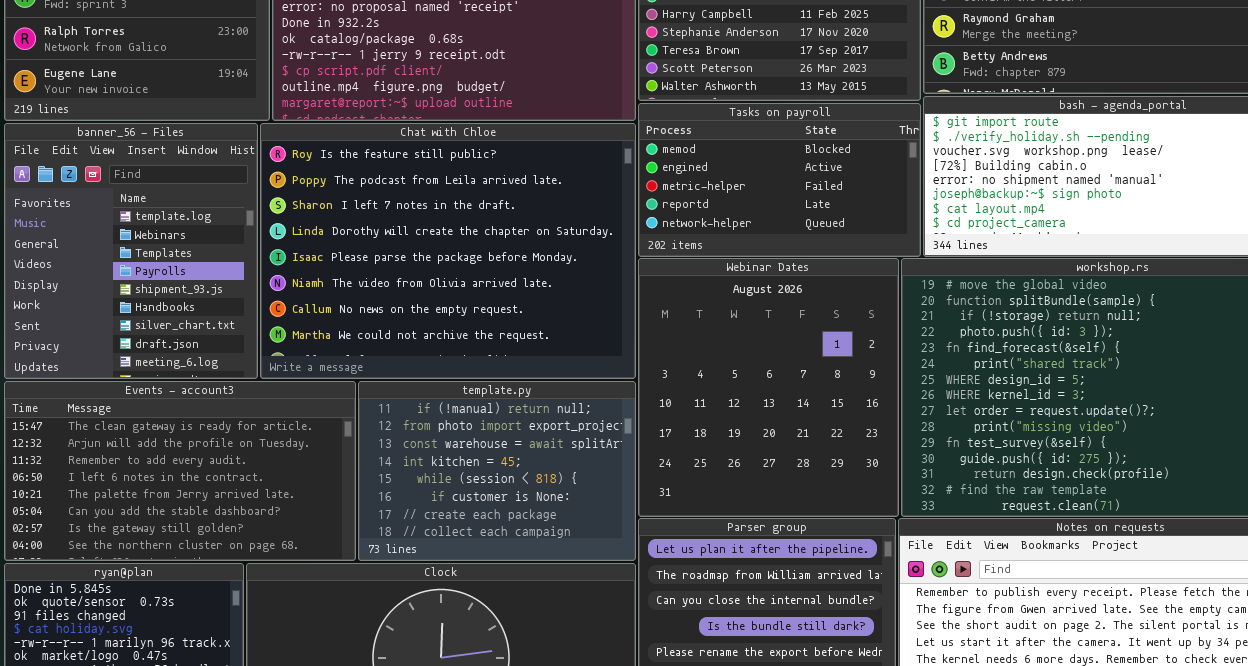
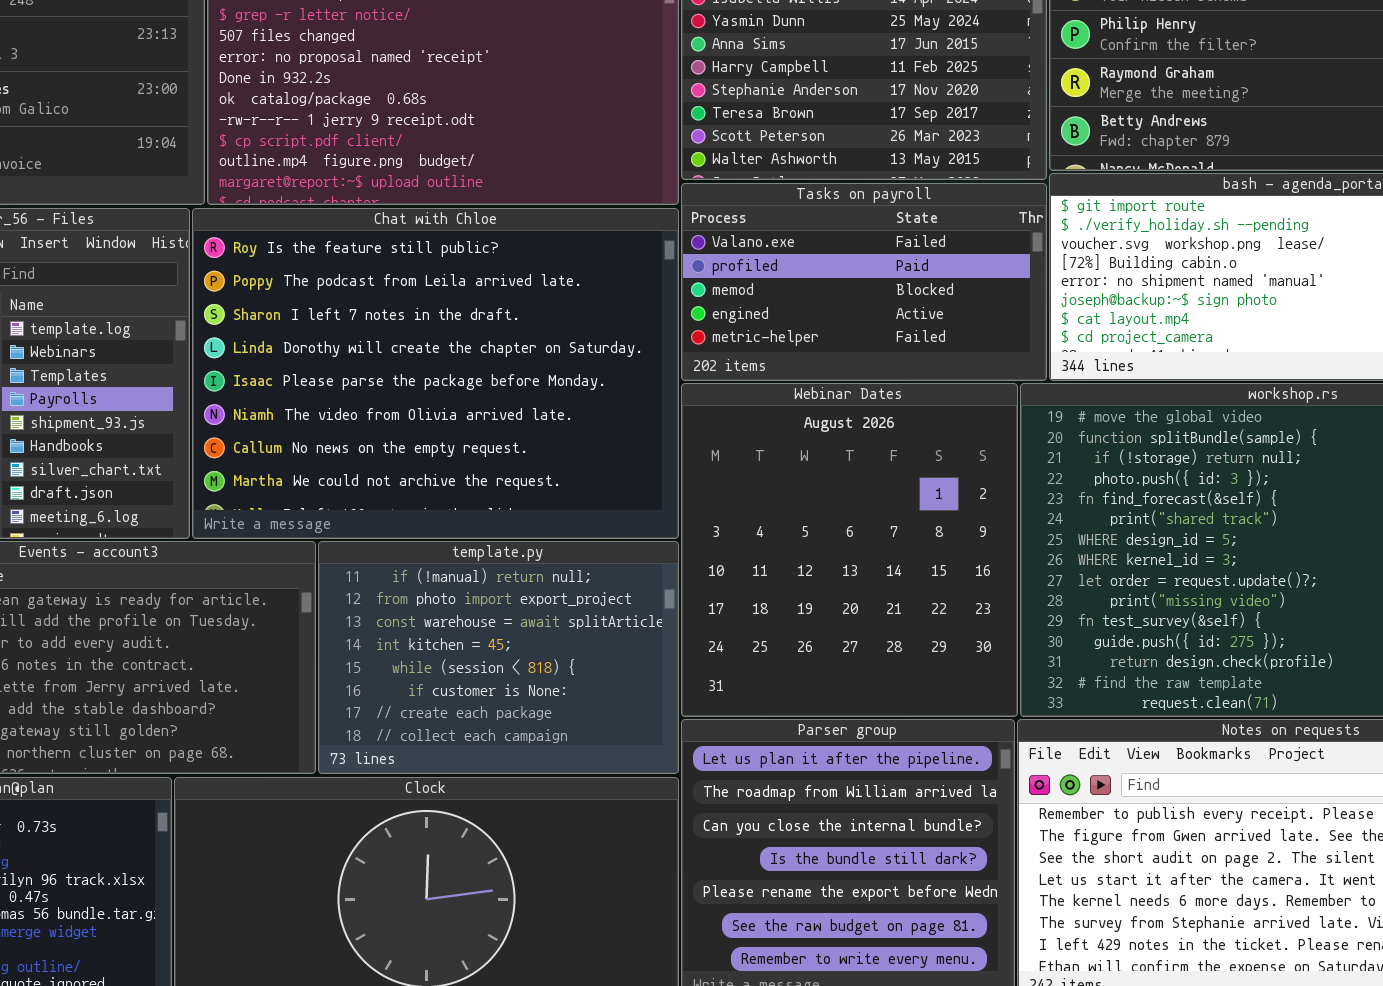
Tasks on payroll: [638,103,921,257] -> [681,183,1047,381], scrolled up 2 rows

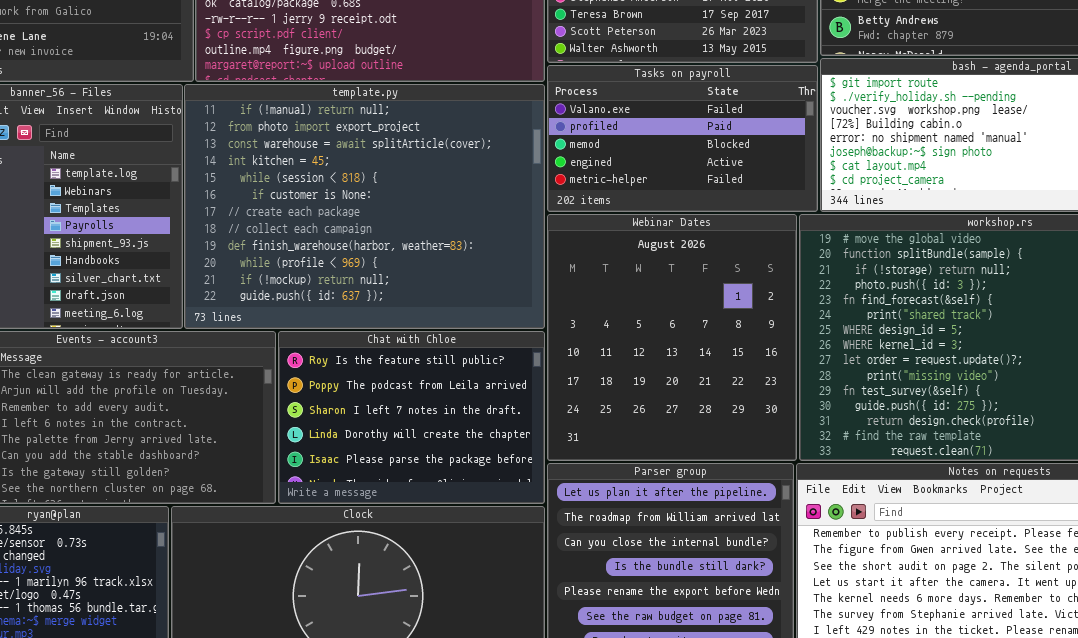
Chat with Chloe: [192,208,679,539] -> [278,331,545,504], moved, resized
template.py: [318,541,679,774] -> [184,84,545,329], moved, resized

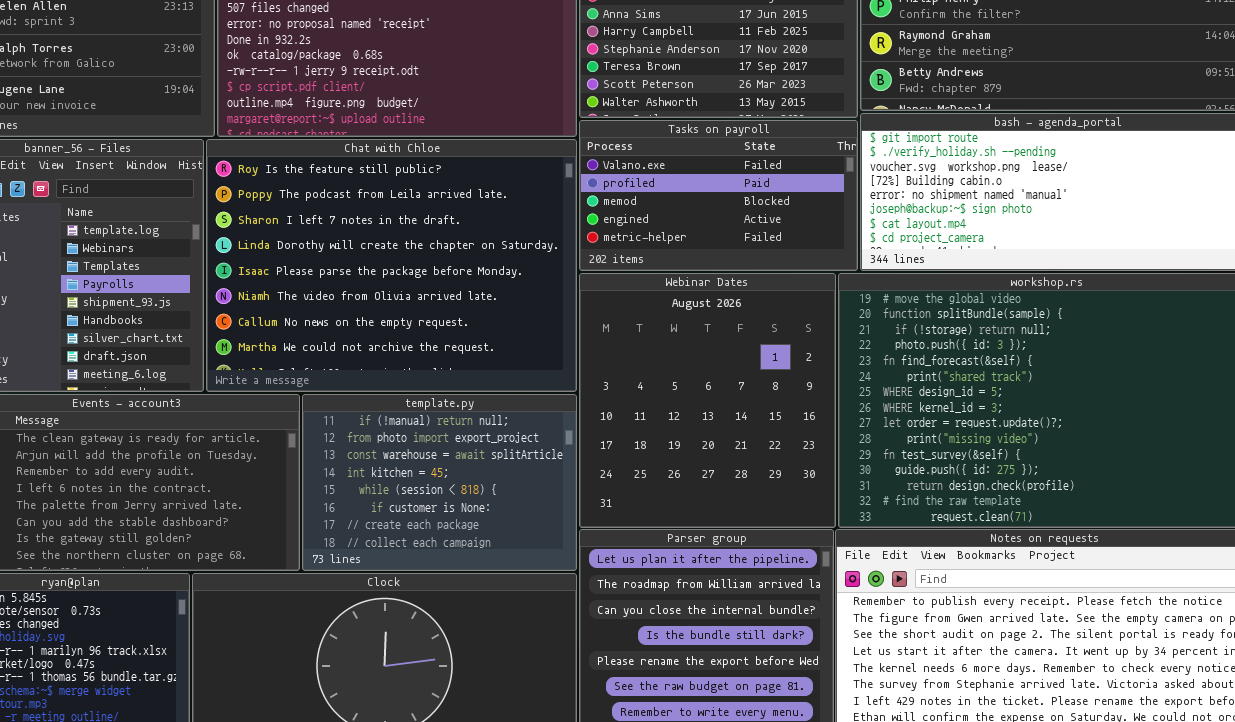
template.py: [184,84,545,329] -> [302,394,577,571], moved, resized
Chat with Chloe: [278,331,545,504] -> [206,139,577,392], moved, resized

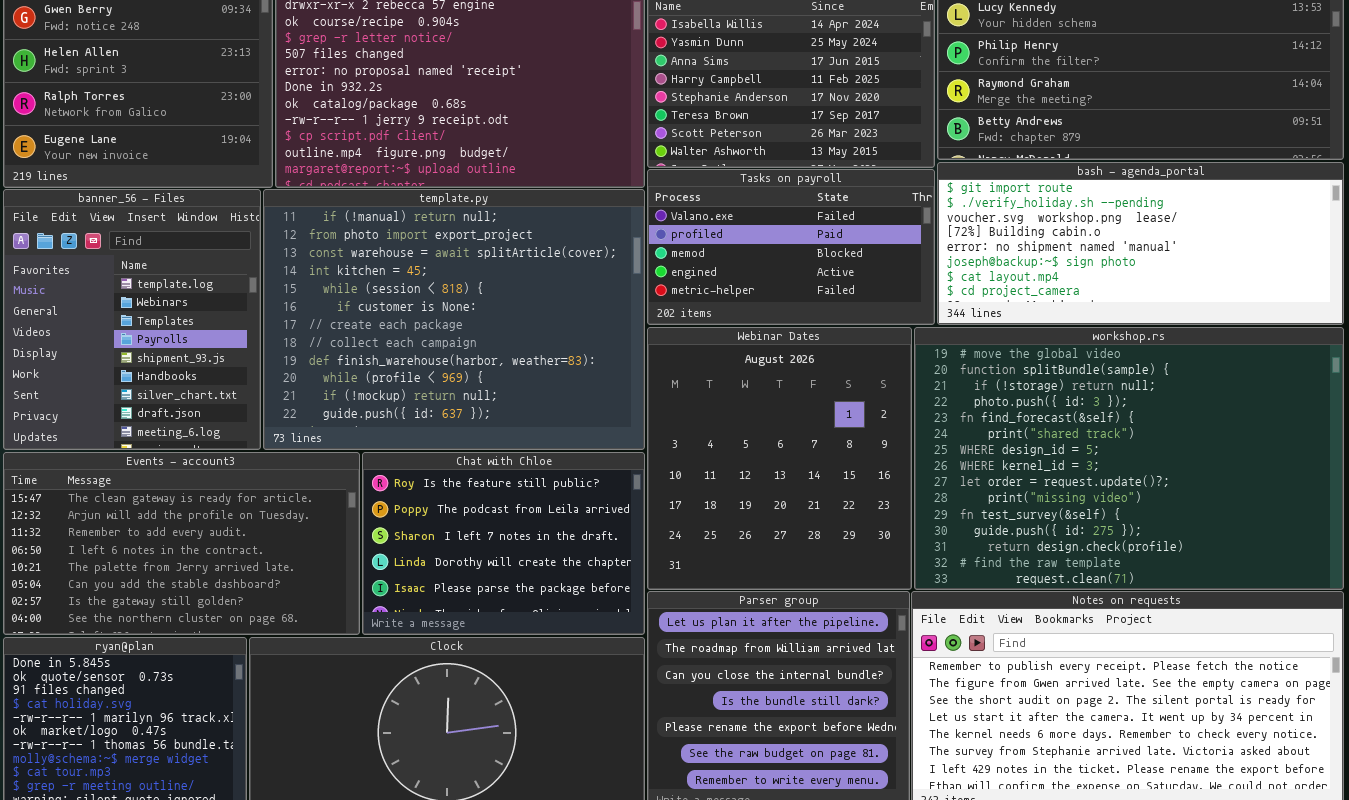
Chat with Chloe: [206,139,577,392] -> [362,452,645,635], moved, resized
template.py: [302,394,577,571] -> [263,189,645,450], moved, resized

